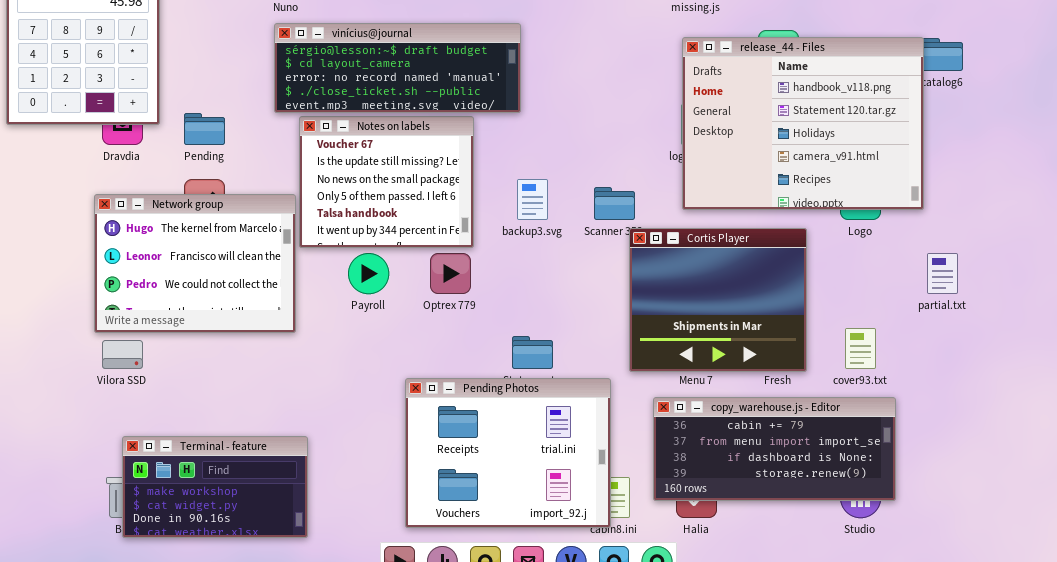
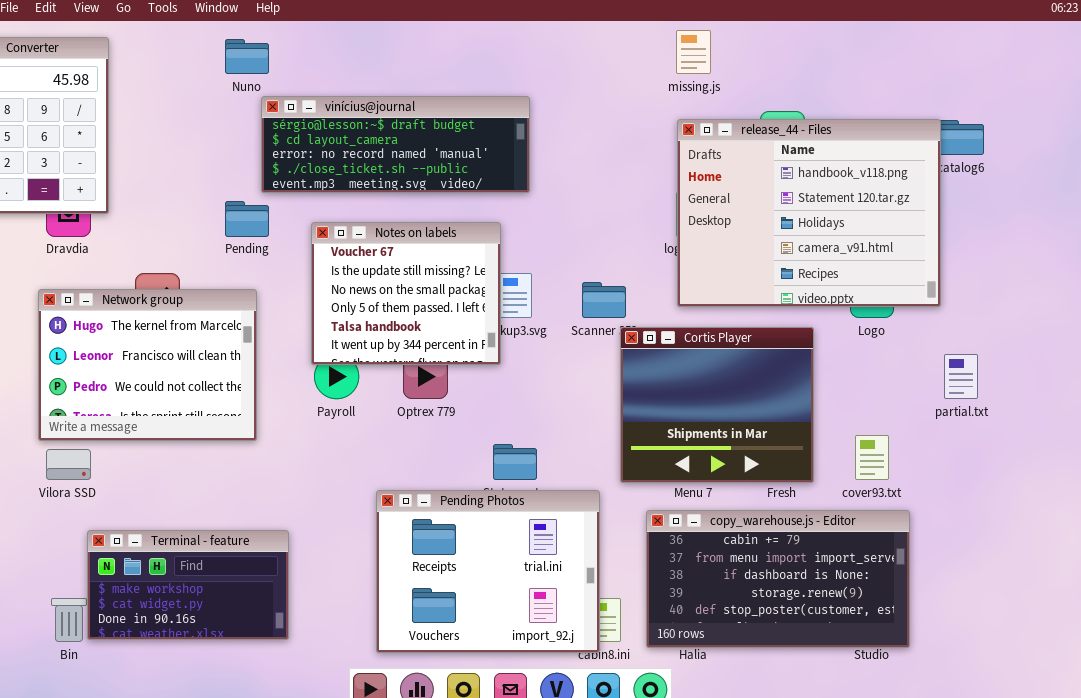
vinícius@journal: [274,23,521,113] -> [261,96,530,193], moved
Pending: [184,113,225,145] -> [225,201,269,237], moved
Notes on labels: [299,116,474,248] -> [311,222,501,365], moved
copy_warehouse.js - Editor: [653,397,896,501] -> [646,510,910,648], resized
Terminal - feature: [122,436,308,538] -> [87,530,289,640], moved

